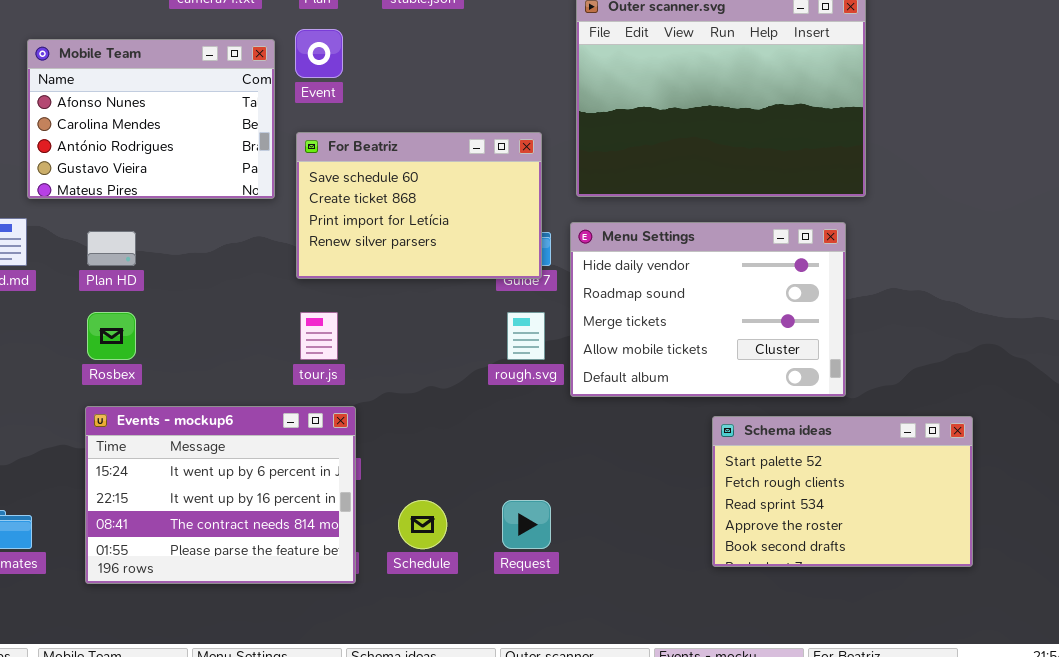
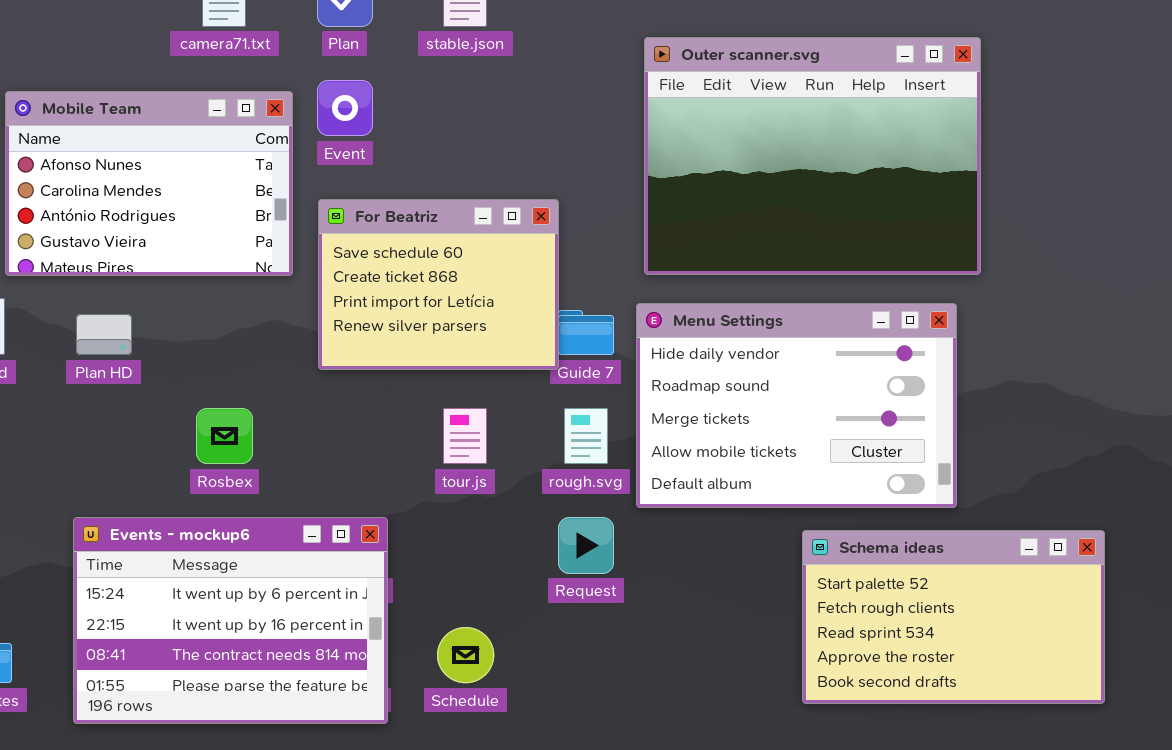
For Beatriz: [296,132,542,279] -> [318,199,559,370], resized
Rosbex: [87,312,136,360] -> [196,408,253,464], moved
tour.js: [300,312,338,360] -> [443,408,487,464], moved
Request: [502,500,551,549] -> [558,517,614,574], moved

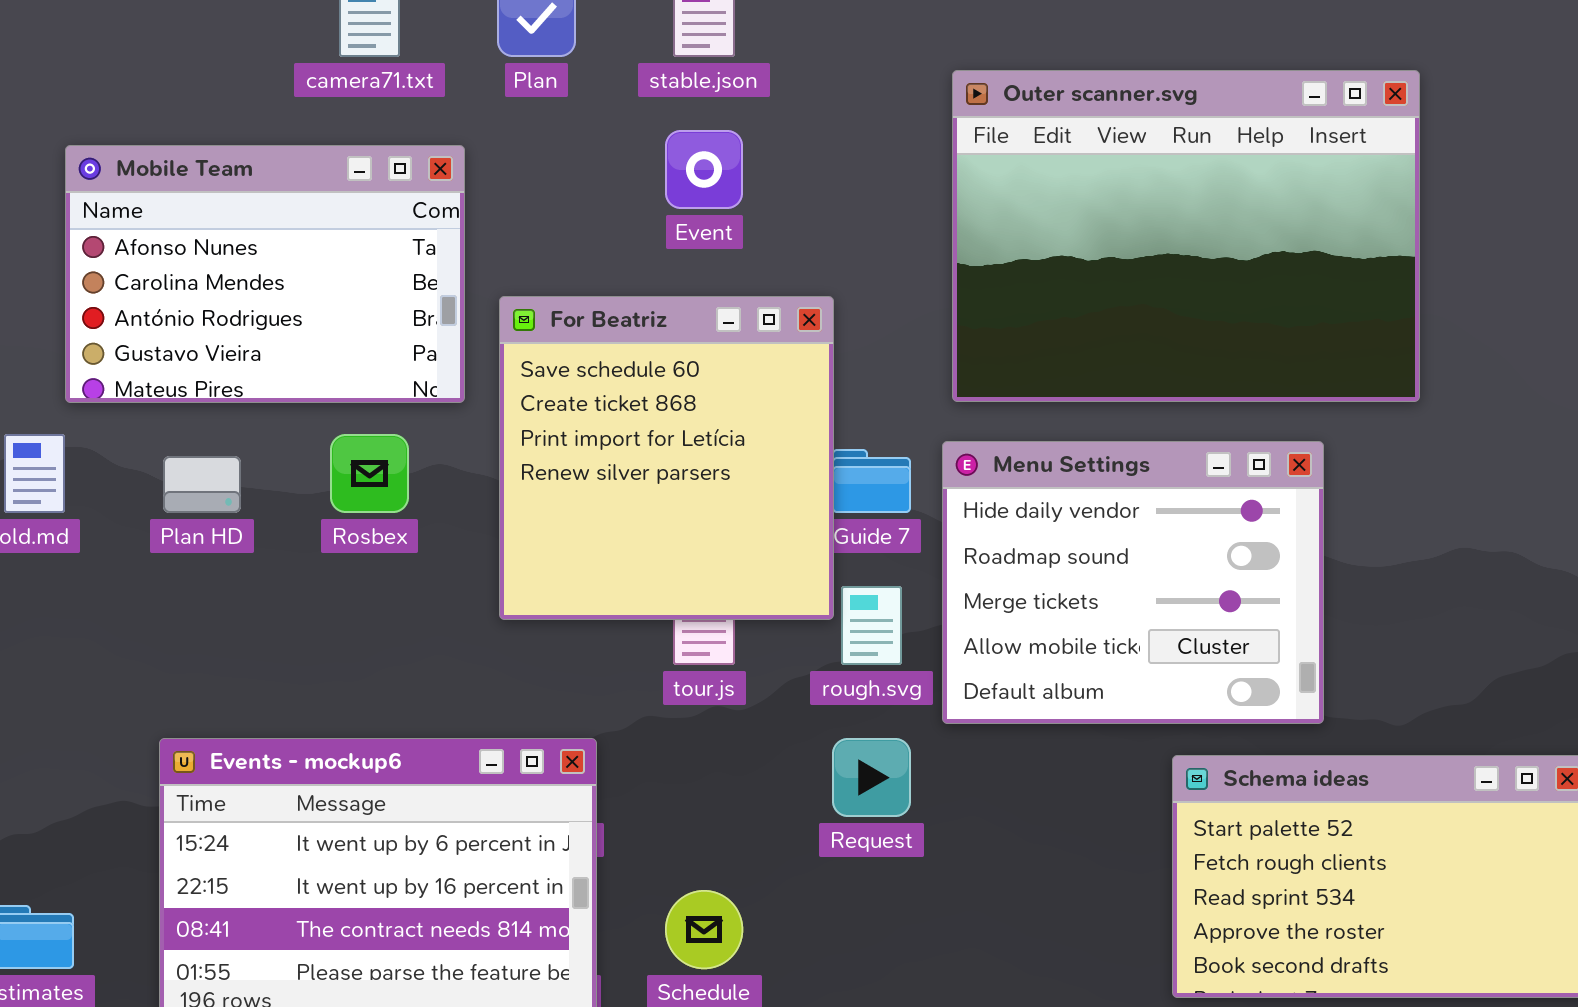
Event: [317,80,373,136] -> [665,130,743,209], moved
For Beatriz: [318,199,559,370] -> [499,296,834,620], resized
Menu Settings: [636,303,957,508] -> [942,441,1324,724], resized
Rosbex: [196,408,253,464] -> [330,434,409,513], moved

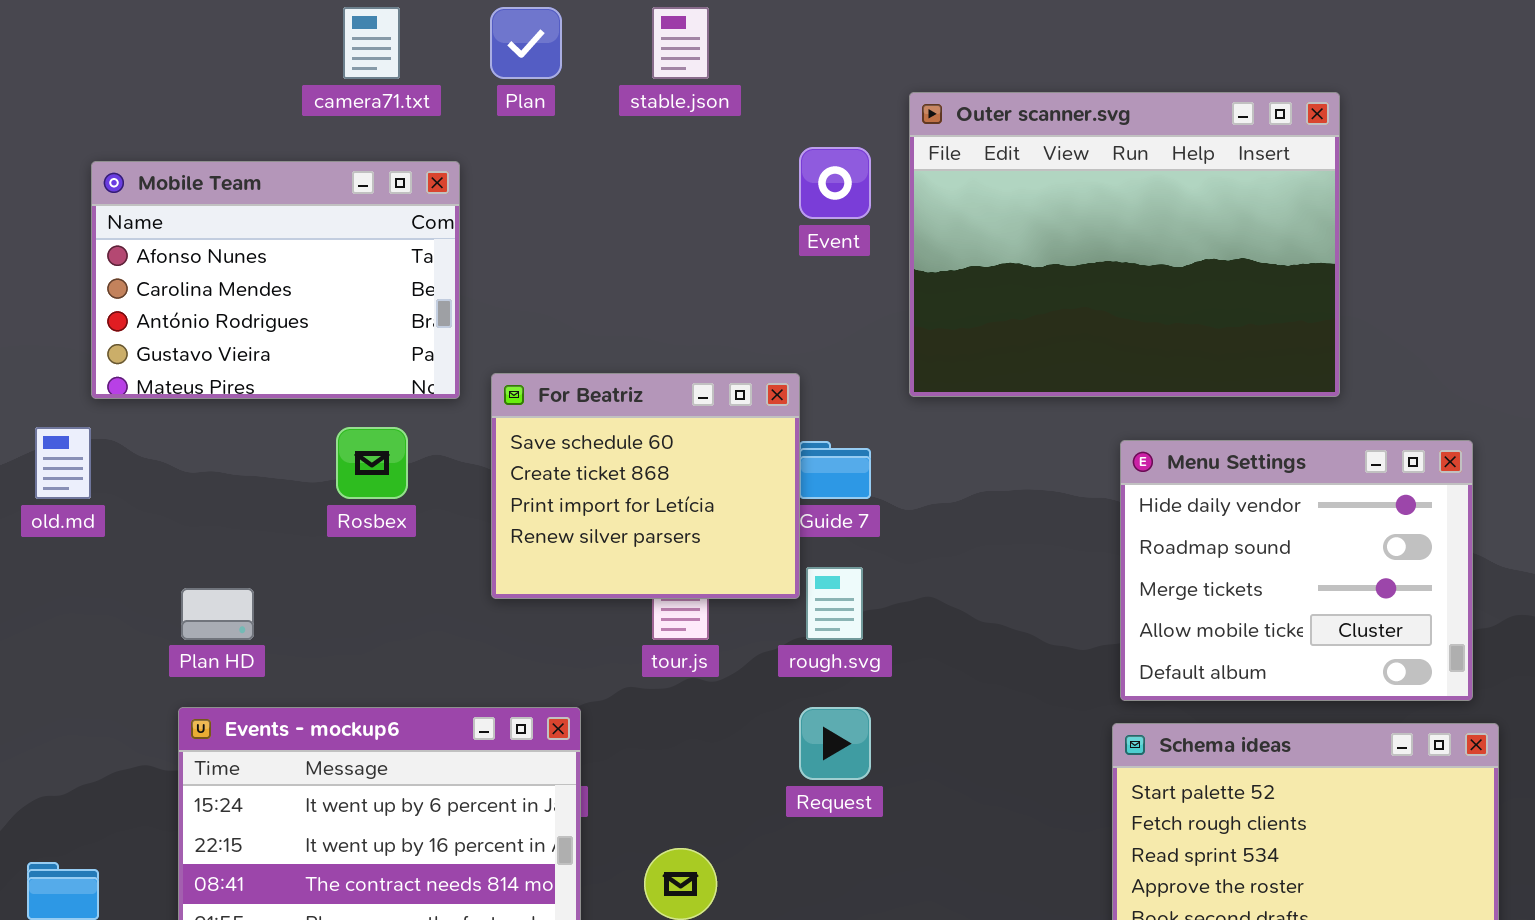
Event: [665,130,743,209] -> [799,147,871,219], moved
For Beatriz: [499,296,834,620] -> [491,373,800,599], resized
Menu Settings: [942,441,1324,724] -> [1120,440,1473,701], moved
Plan HD: [163,456,241,513] -> [181,588,254,640], moved

